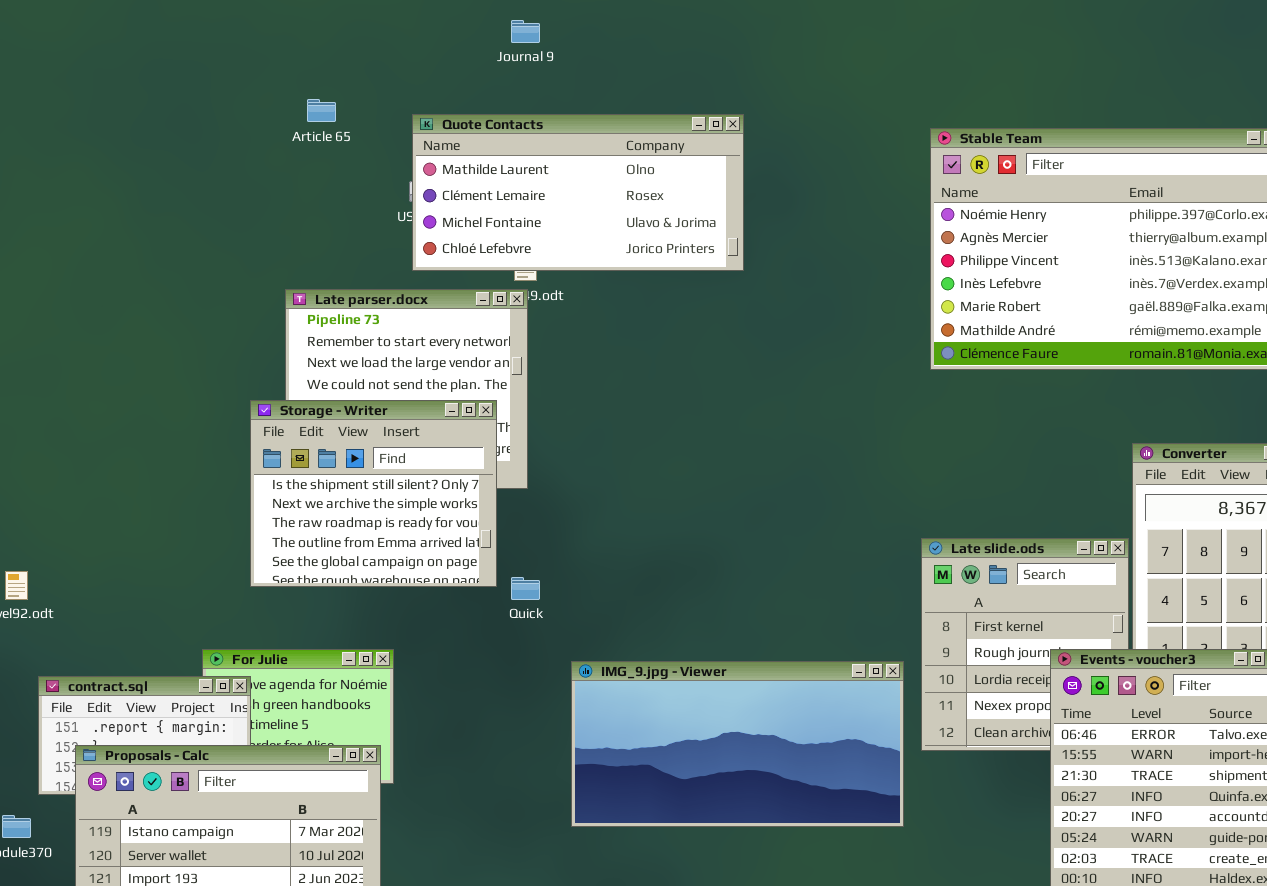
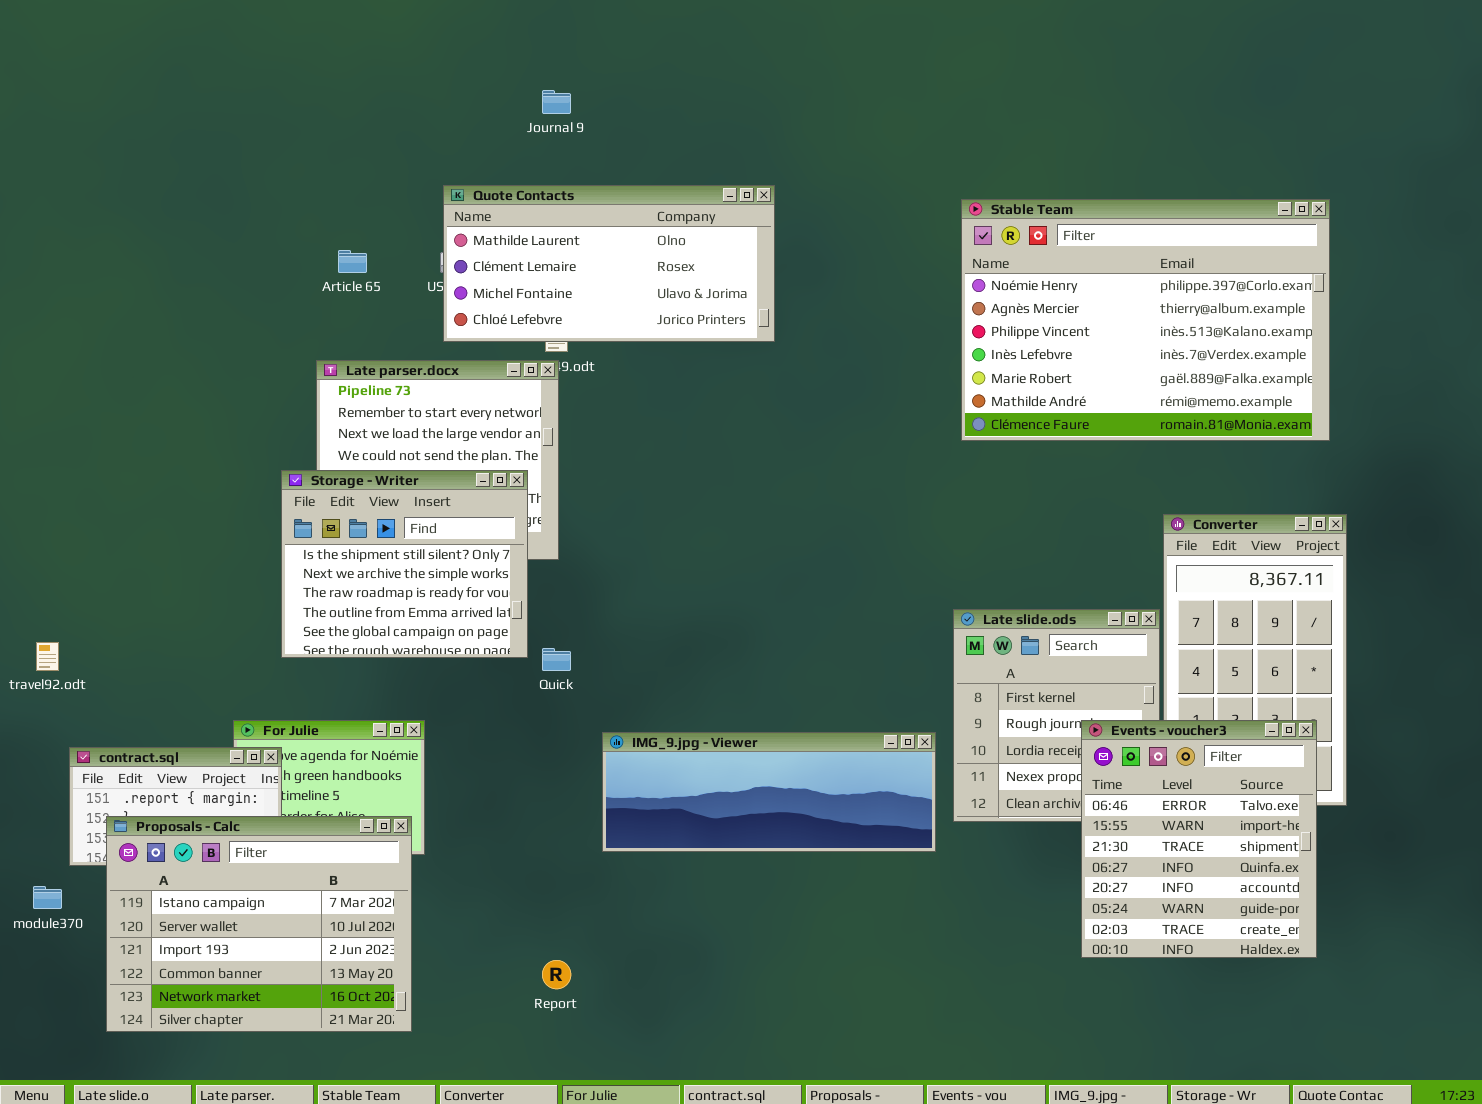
Article 65: [307,99,336,122] -> [338,250,367,273], moved
IMG_9.jpg - Viewer: [571,661,904,827] -> [602,732,936,852], resized

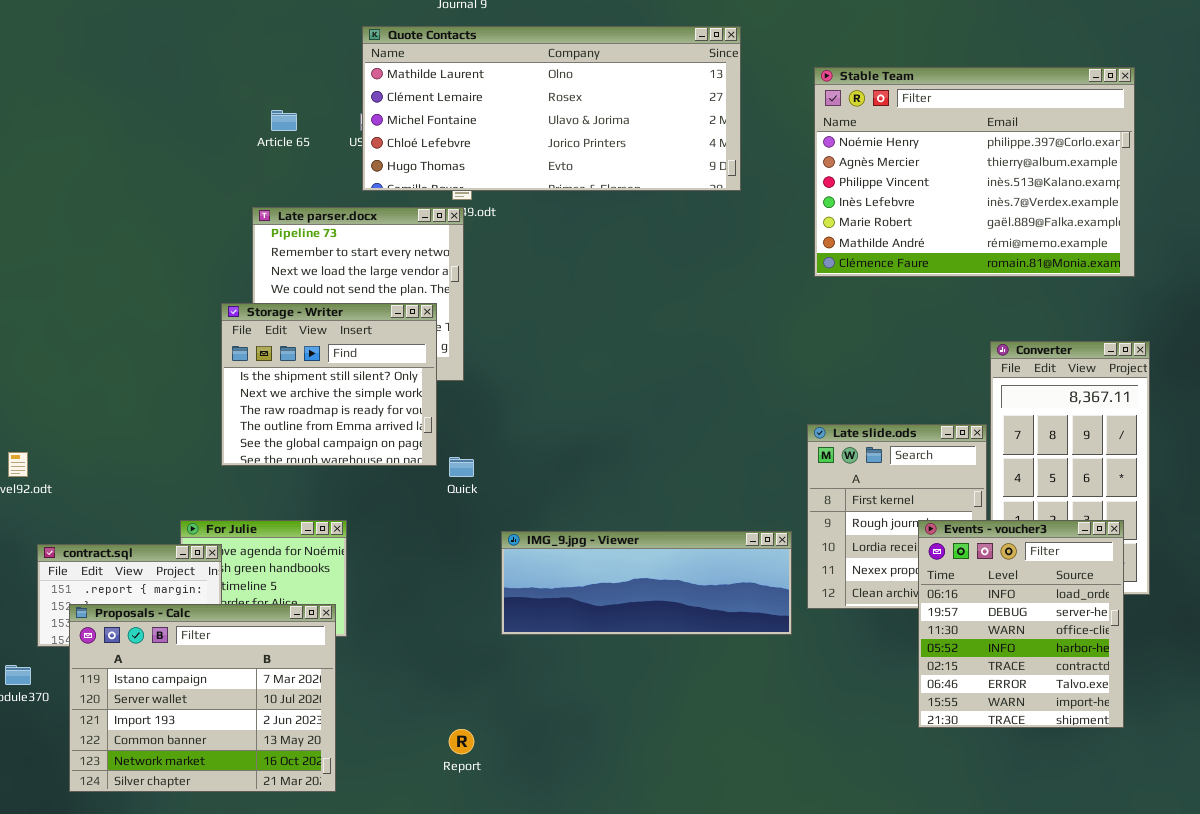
Quote Contacts: [443,185,775,342] -> [362,26,741,191], resized
Events - voucher3: [1081,720,1317,958] -> [918,520,1124,728], scrolled up 5 rows

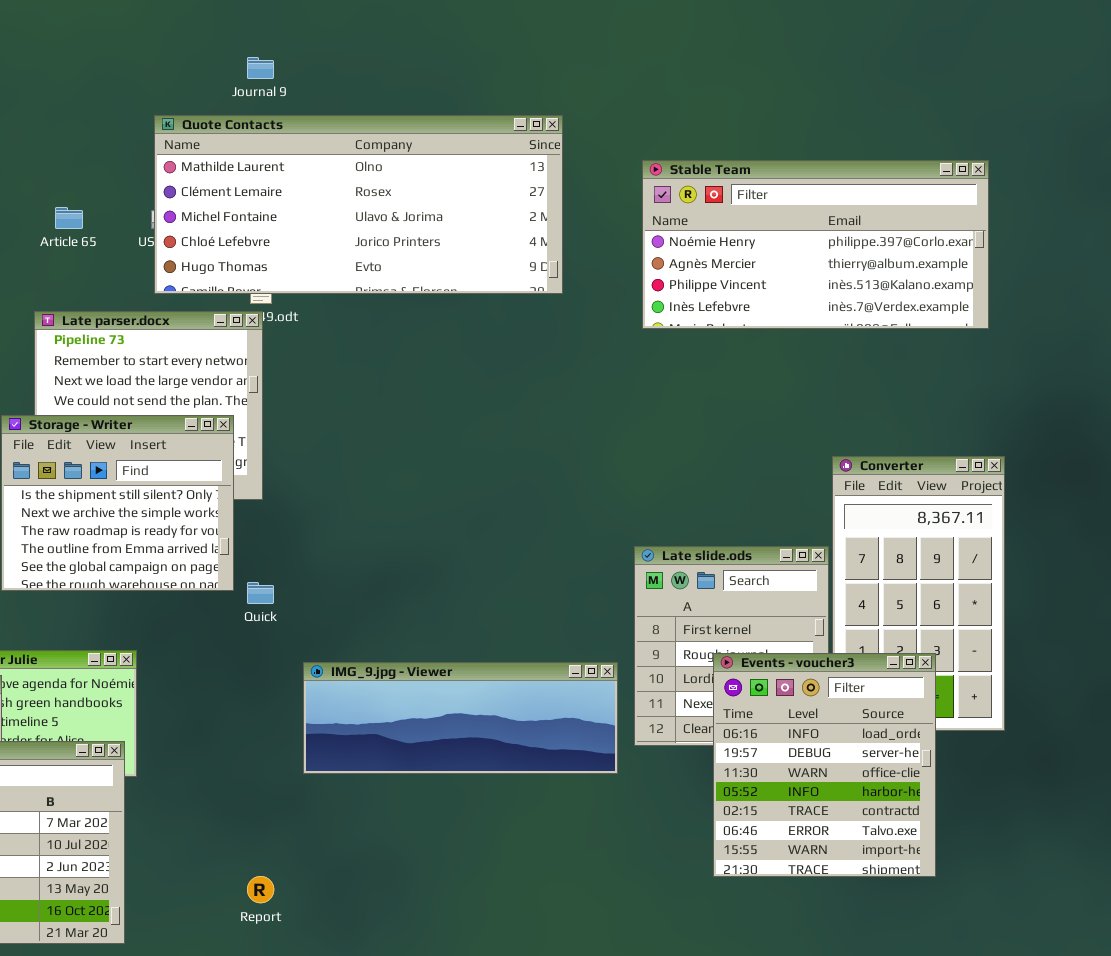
Stable Team: [814,67,1135,277] -> [642,160,989,329], resized
Events - voucher3: [918,520,1124,728] -> [713,653,936,877], moved

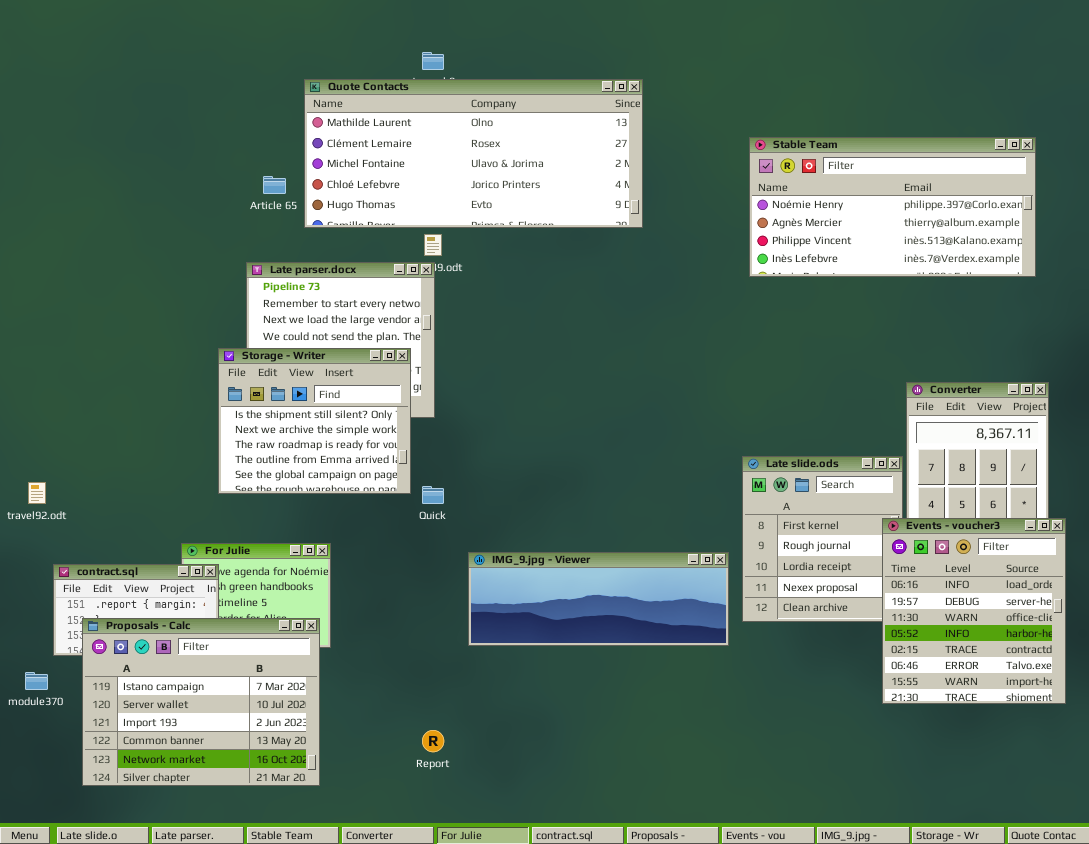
Quote Contacts: [154,115,563,294] -> [304,79,643,228], moved
Events - voucher3: [713,653,936,877] -> [882,518,1066,704], moved

